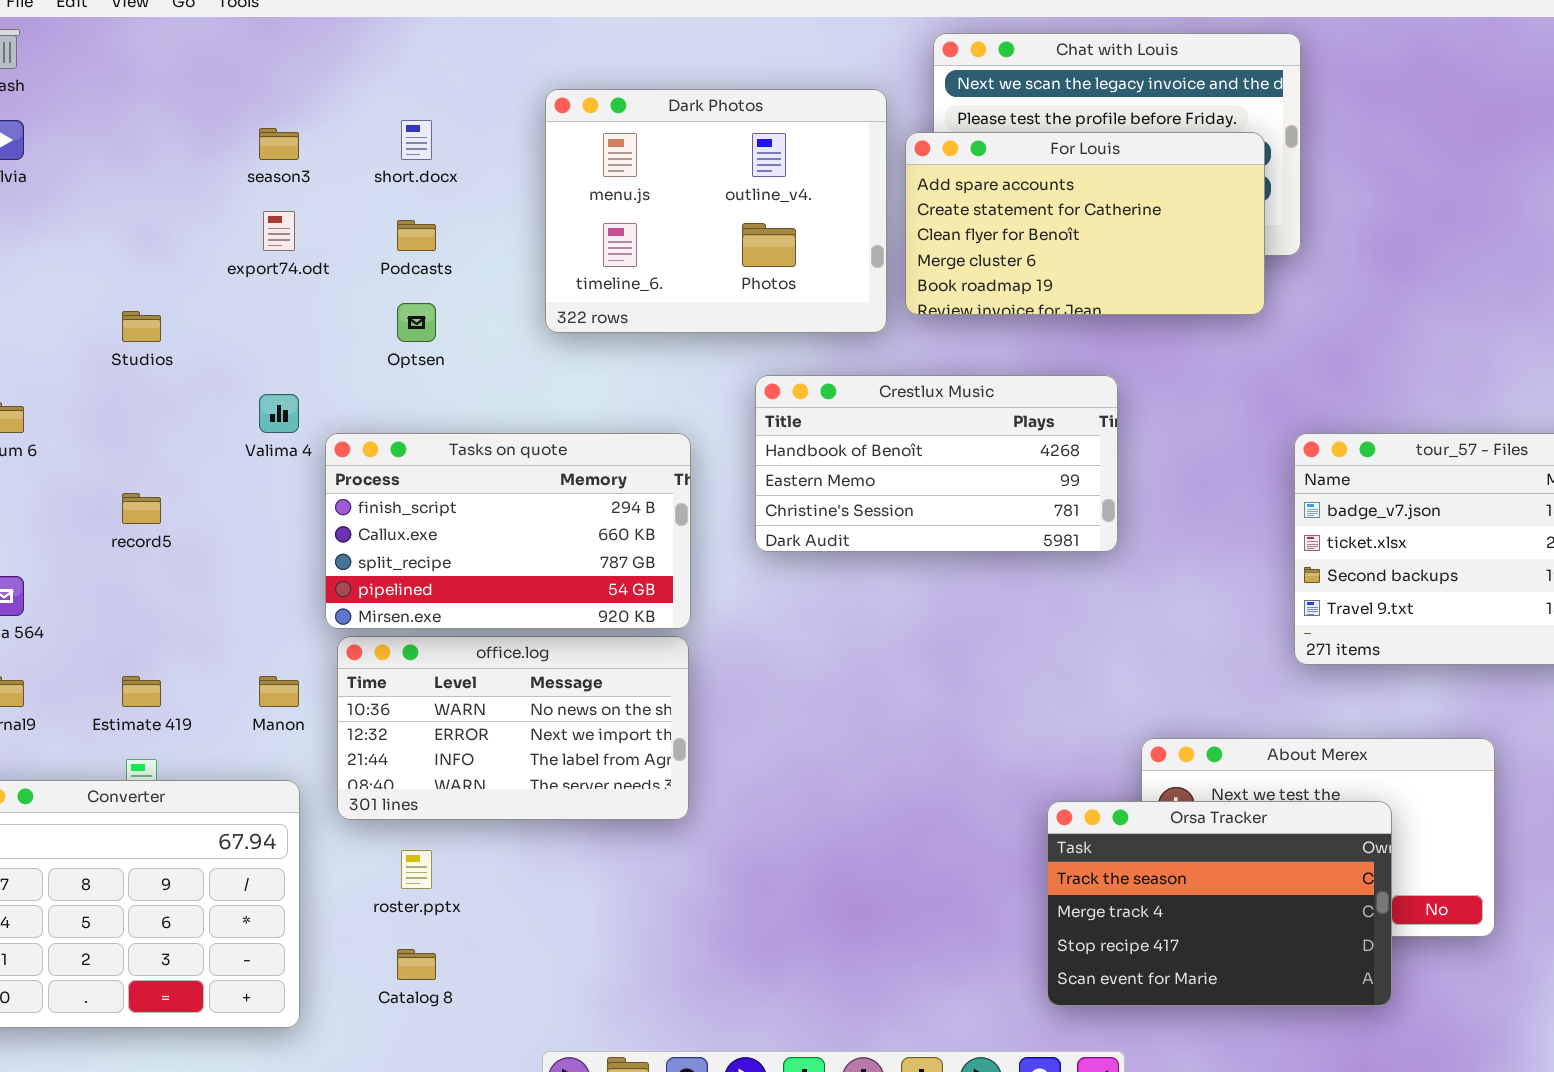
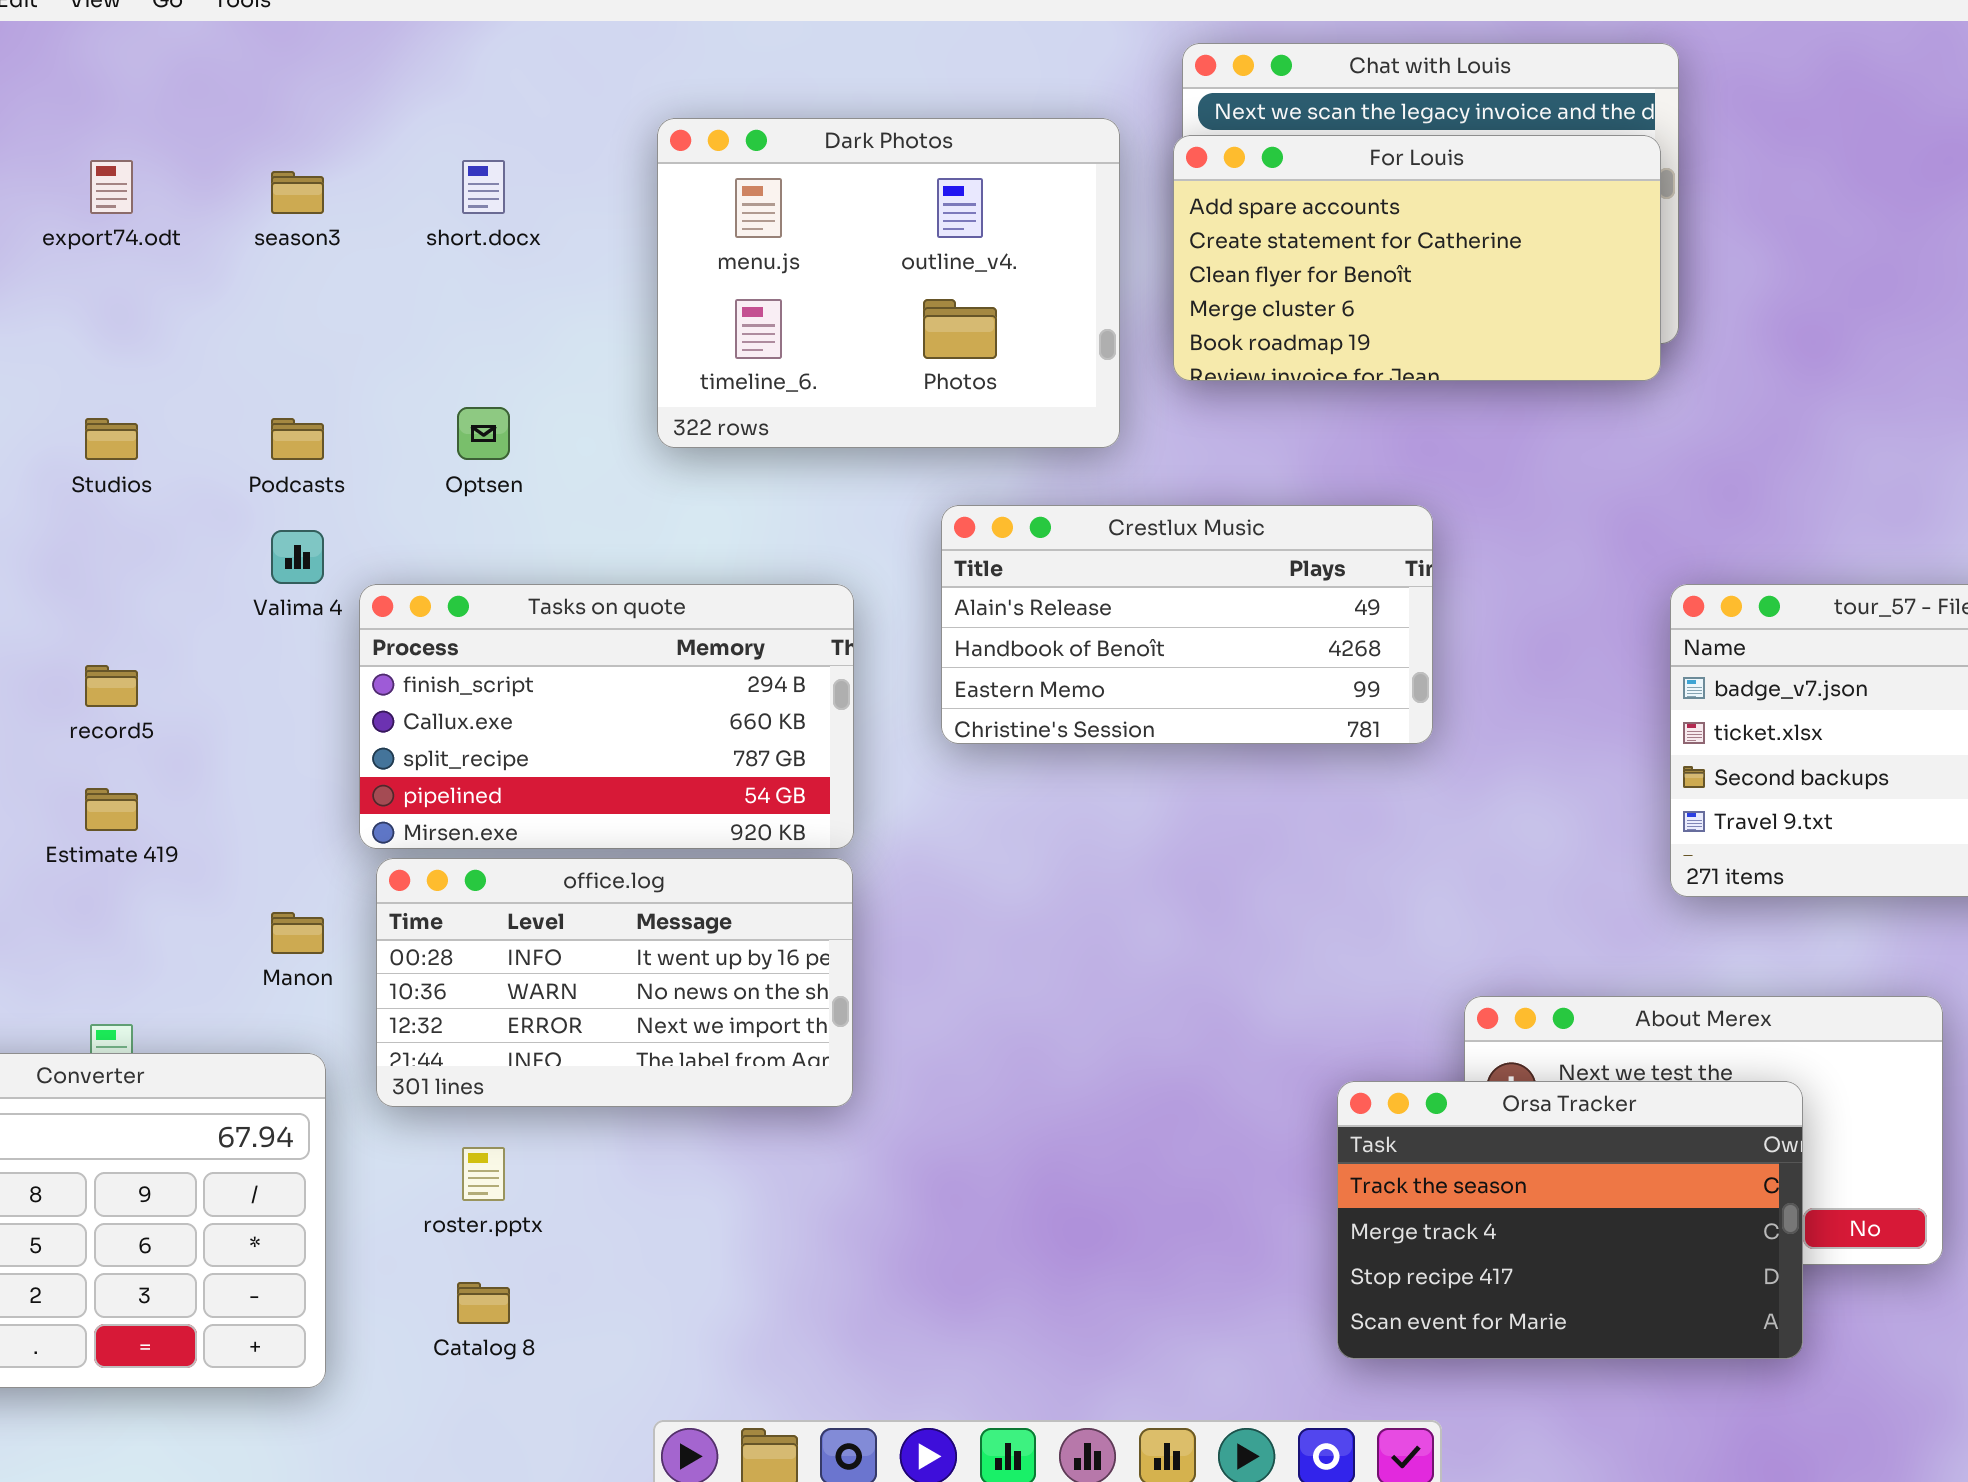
For Louis: [905,132,1265,315] -> [1173,135,1661,381], moved
export74.odt: [263,211,295,251] -> [90,160,133,214], moved
Podcasts: [397,220,436,251] -> [271,418,324,460], moved
Crestlux Music: [755,375,1118,552] -> [941,505,1433,744], scrolled up 1 row
office.log: [337,636,689,820] -> [376,858,853,1107], scrolled up 1 row
Estimate 419: [122,676,161,707] -> [85,788,138,831], moved

